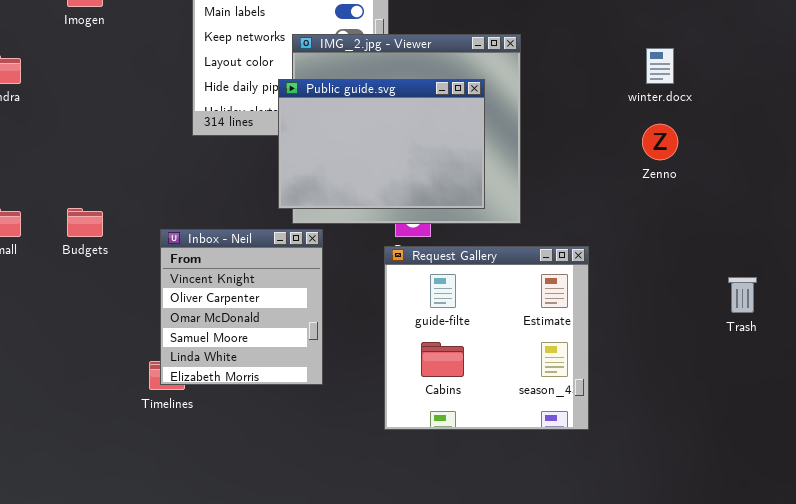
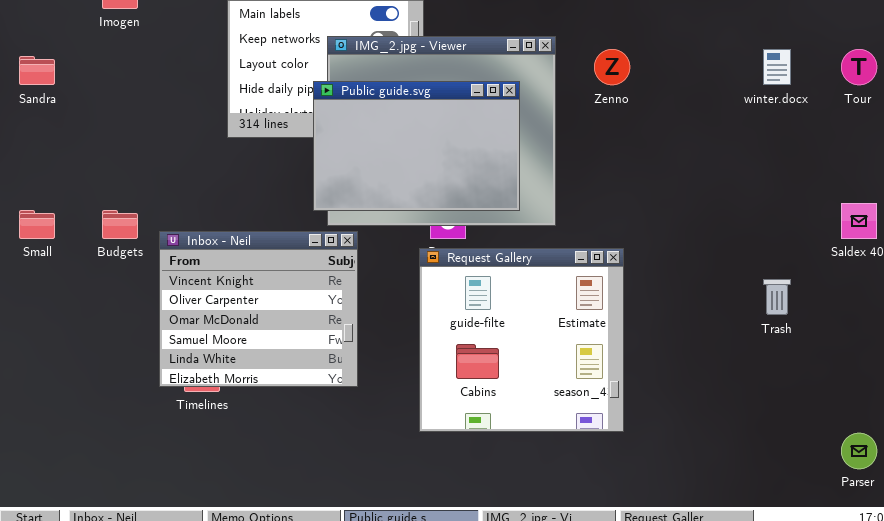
winter.docx: [646,48,674,84] -> [763,49,791,85], moved
Zenno: [642,124,678,160] -> [594,49,630,85], moved
Inbox - Neil: [160,229,323,385] -> [159,231,358,387], resized

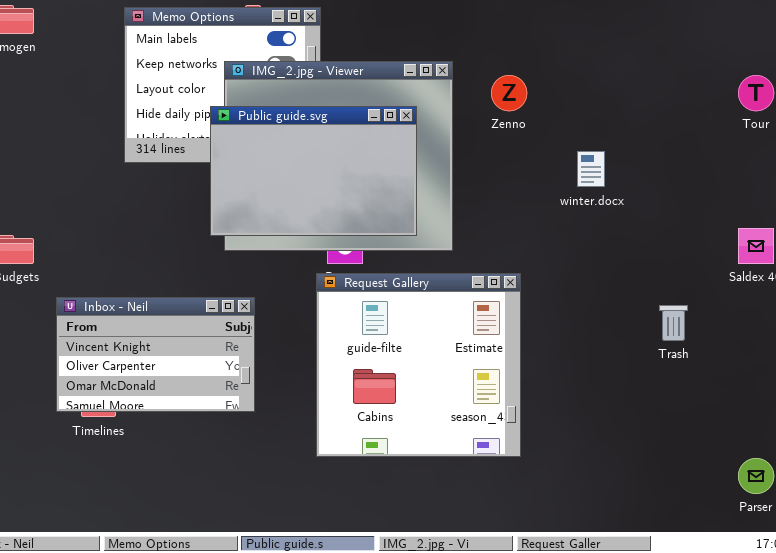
winter.docx: [763,49,791,85] -> [577,151,605,187], moved
Inbox - Neil: [159,231,358,387] -> [56,297,255,412], resized

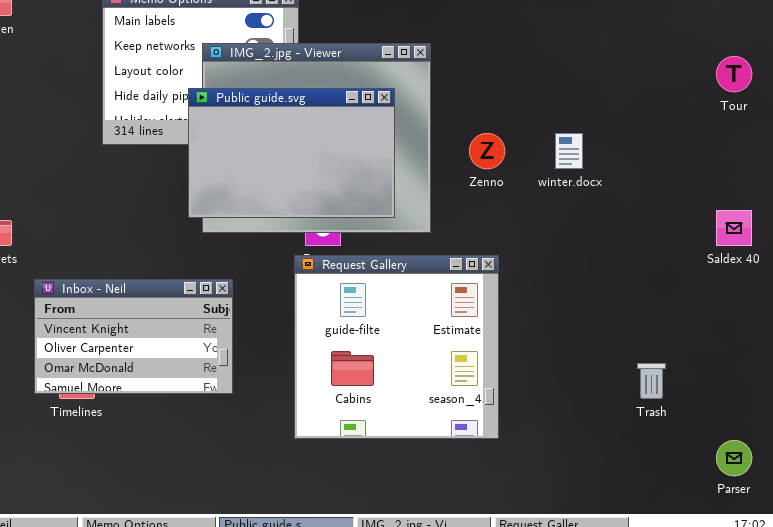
Zenno: [491,75,527,111] -> [469,133,505,169], moved
Trash: [659,305,688,341] -> [637,363,666,399], moved

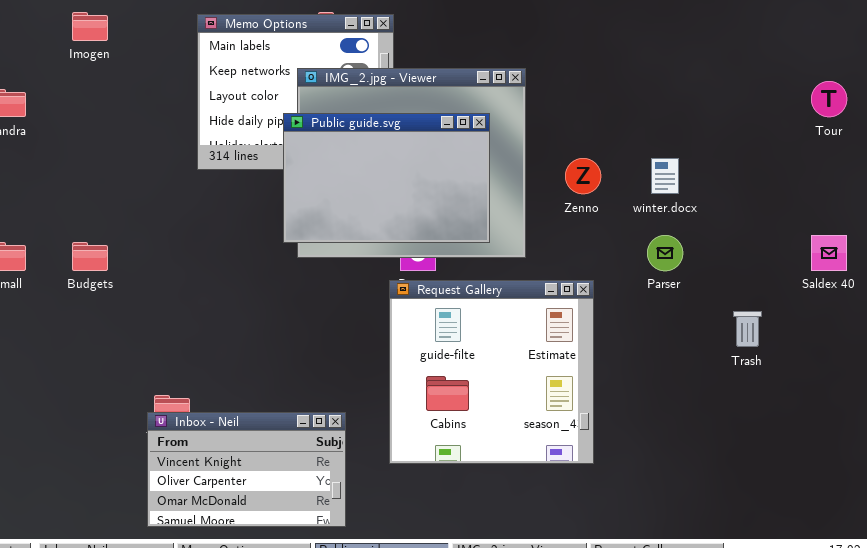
Inbox - Neil: [34,279,233,394] -> [147,412,346,527], moved
Trash: [637,363,666,399] -> [733,311,762,347], moved
Parser: [716,440,752,476] -> [647,235,683,271], moved

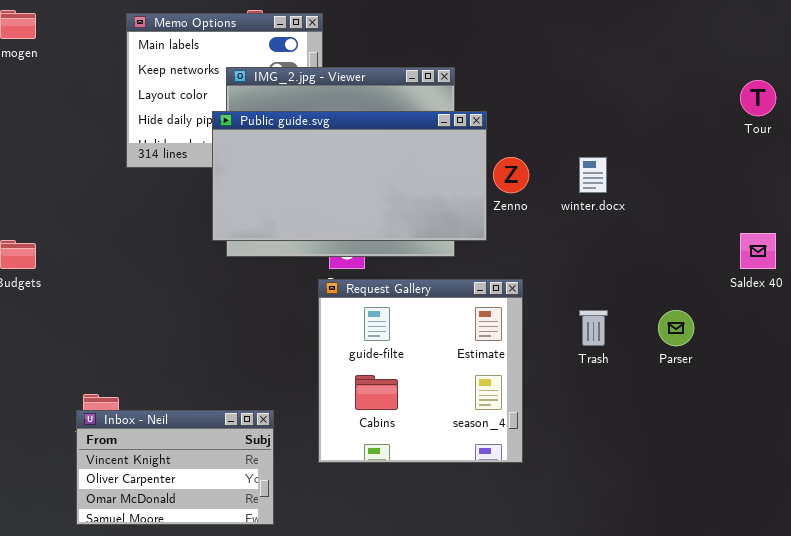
Public guide.svg: [283,113,490,243] -> [212,111,487,241], resized
Parser: [647,235,683,271] -> [658,310,694,346], moved
Trash: [733,311,762,347] -> [579,310,608,346], moved

